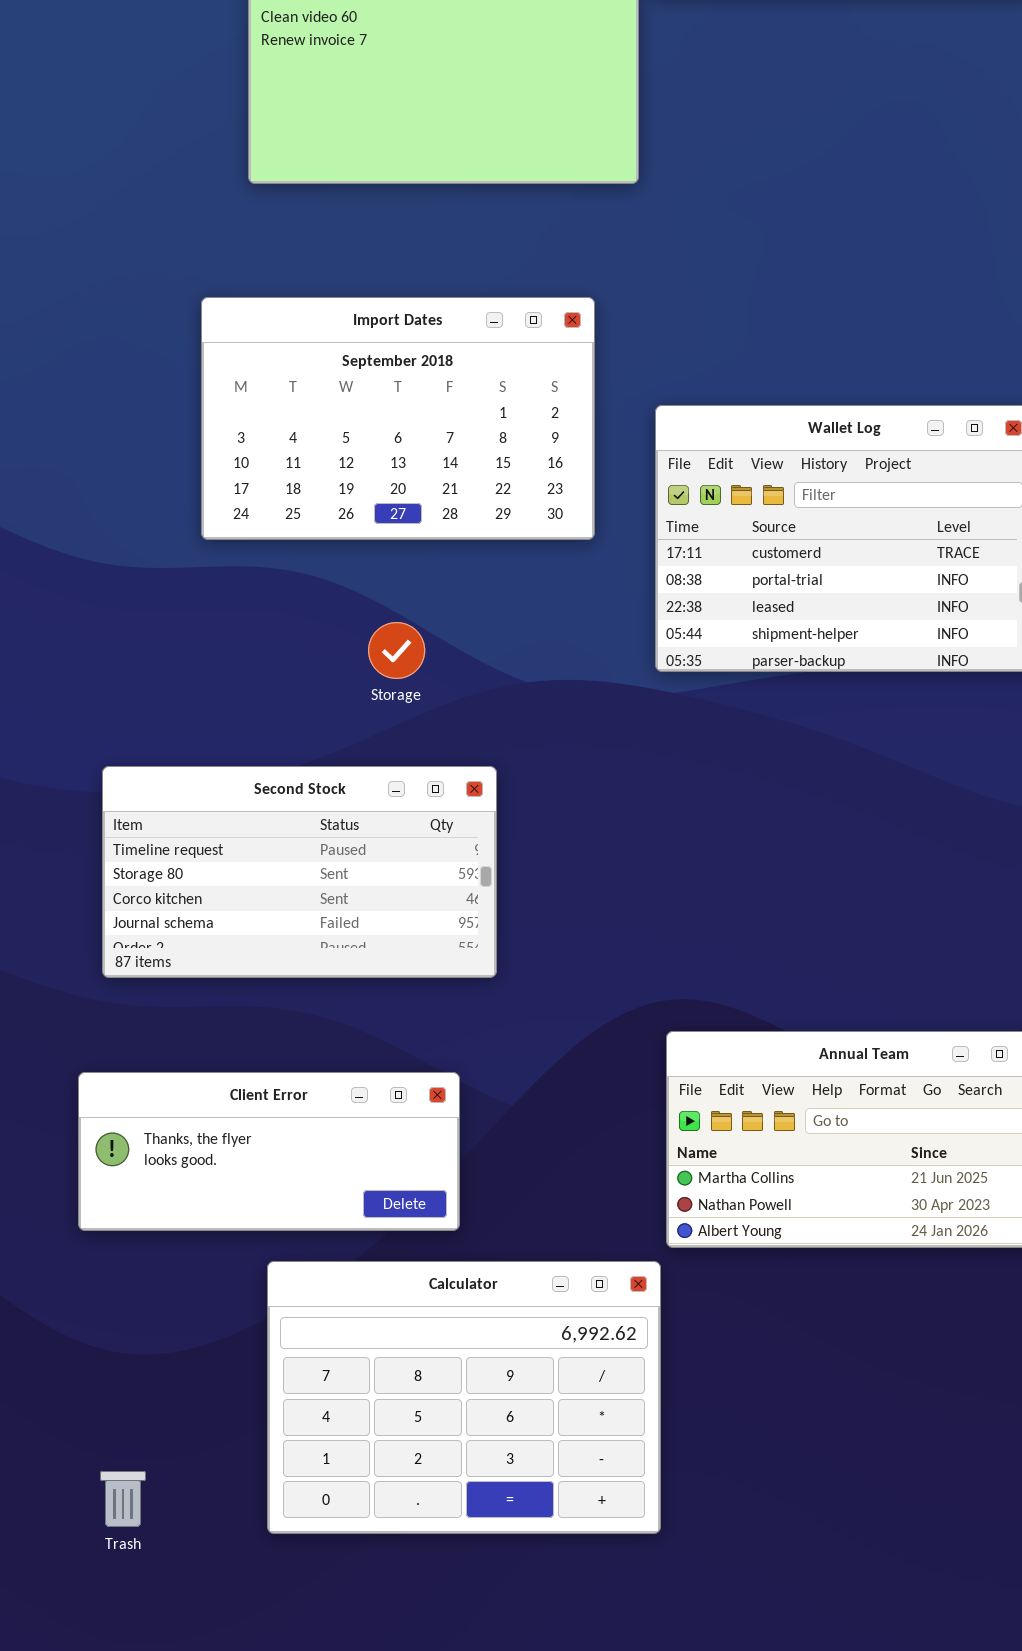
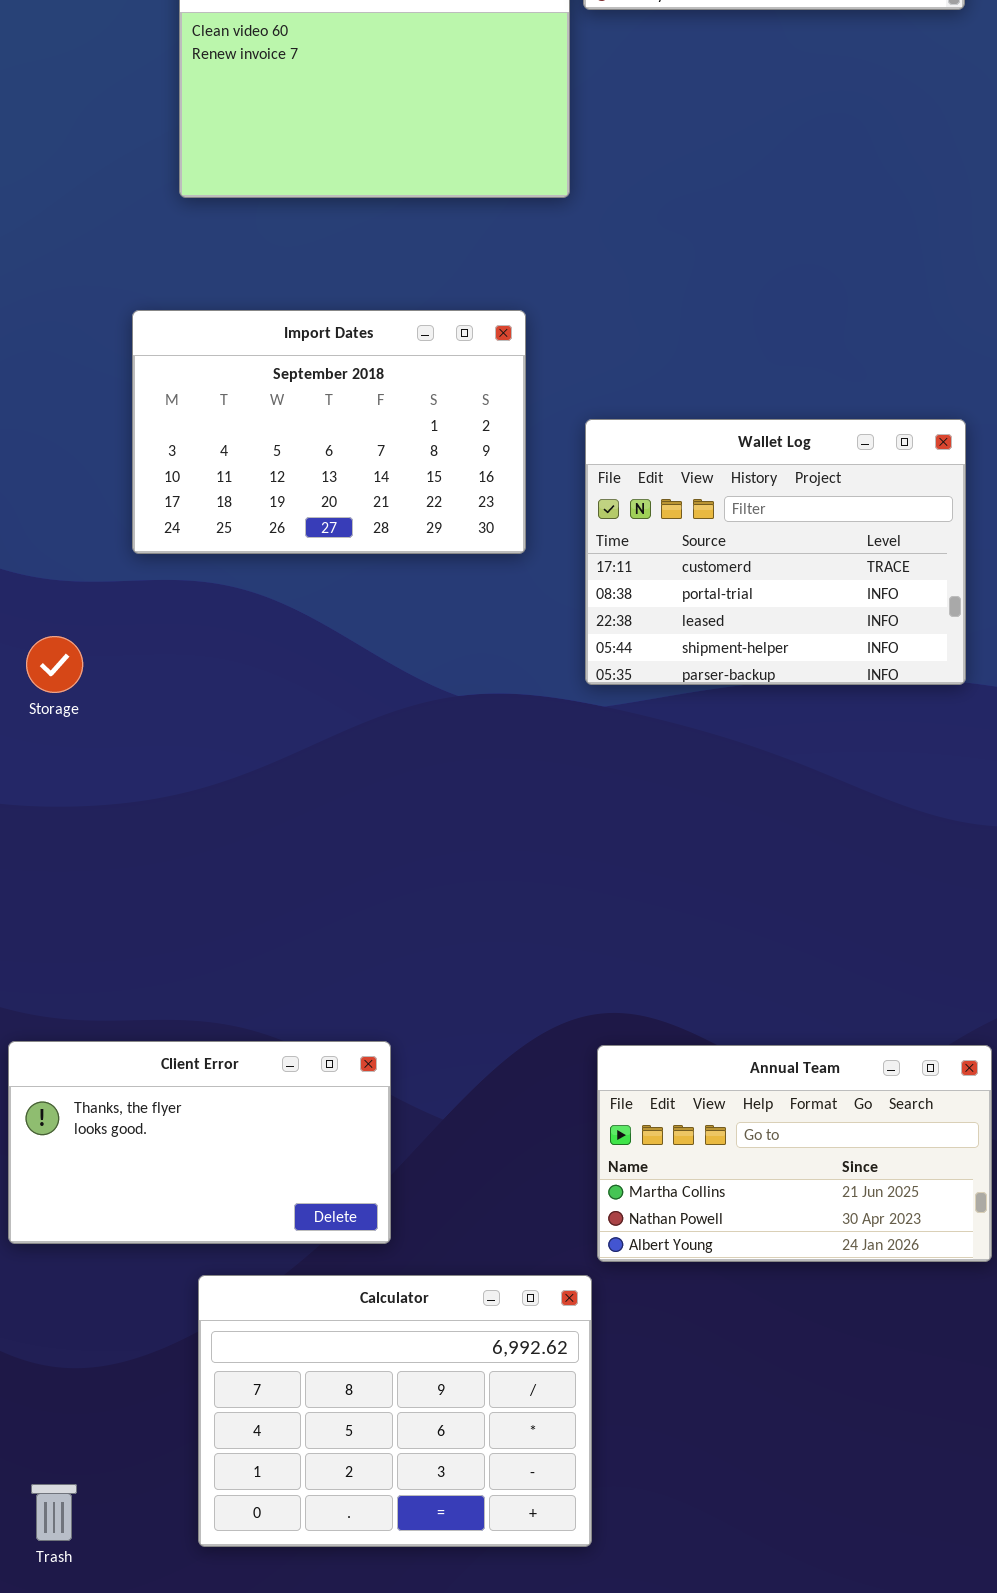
Storage: [368,622,425,679] -> [26,636,83,693], moved
Second Stock: [102,766,497,978] -> none, closed
Client Error: [78,1072,460,1231] -> [8,1041,391,1244], resized

